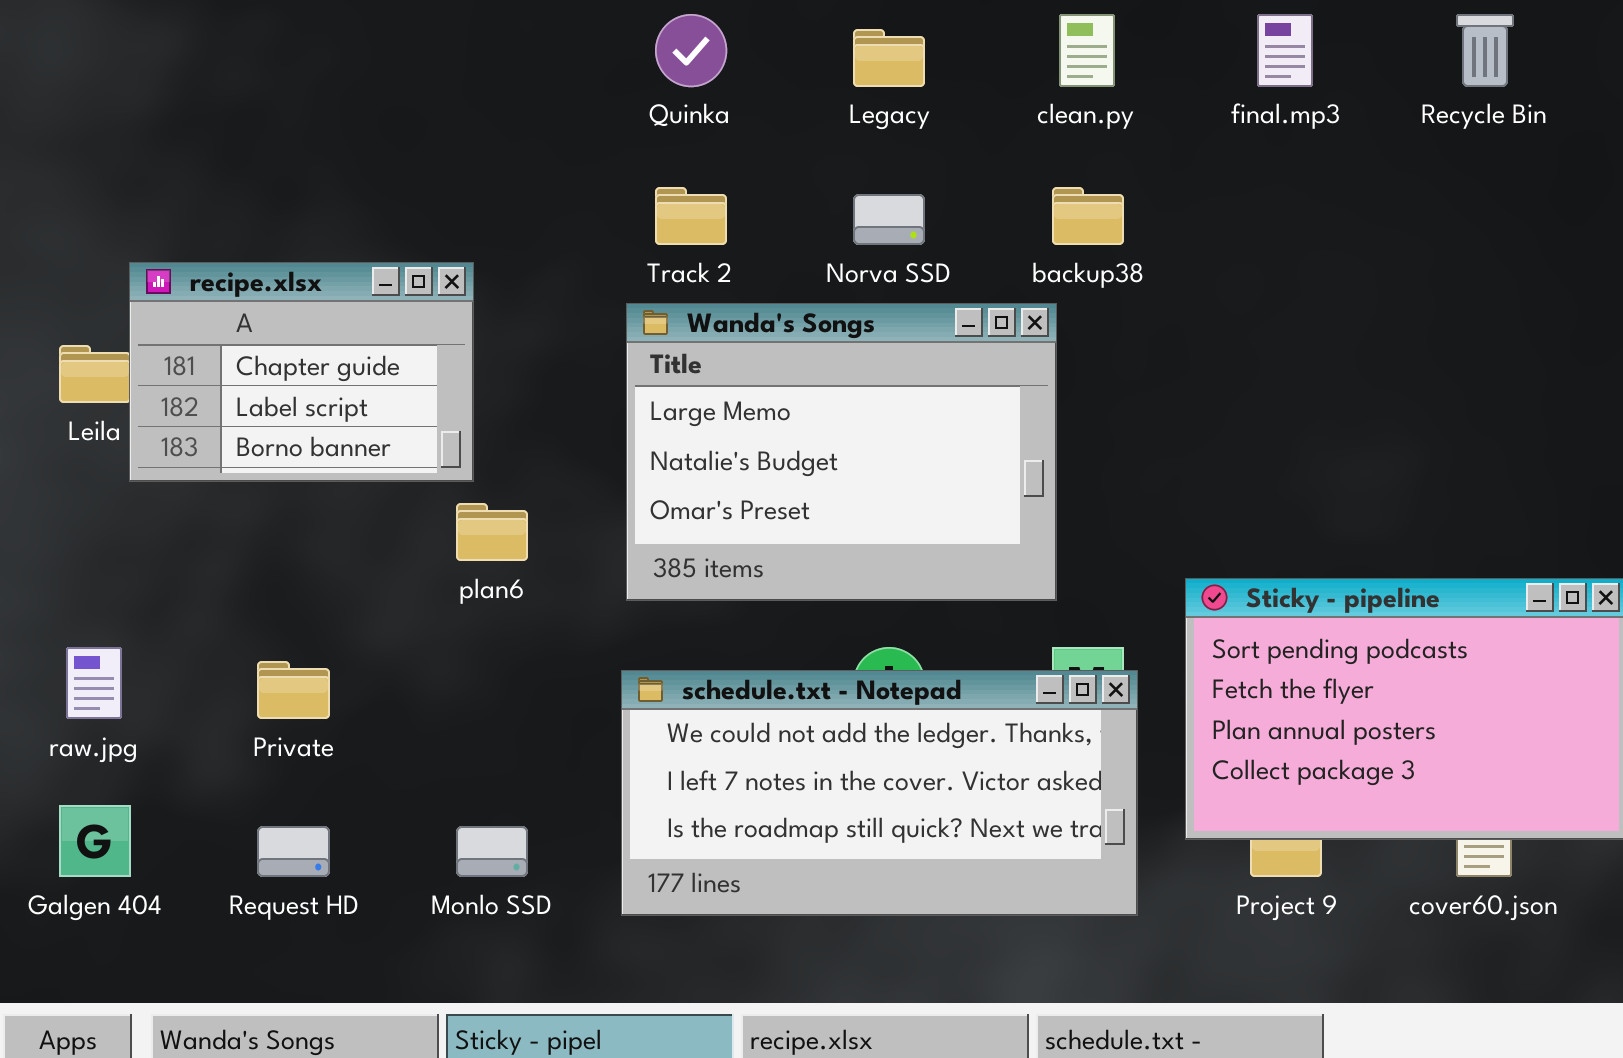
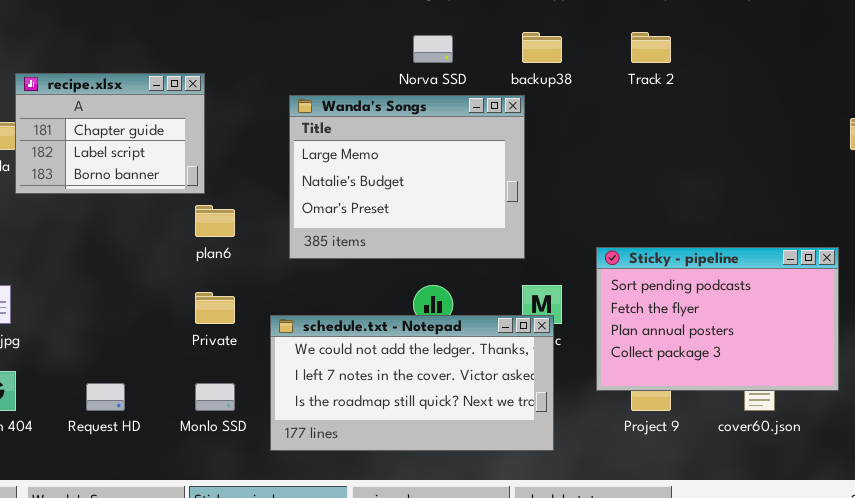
Track 2: [655,187,727,245] -> [631,32,671,63], moved
Private: [257,661,330,719] -> [195,292,235,324], moved
schedule.txt - Notepad: [621,670,1138,916] -> [270,315,554,451], moved

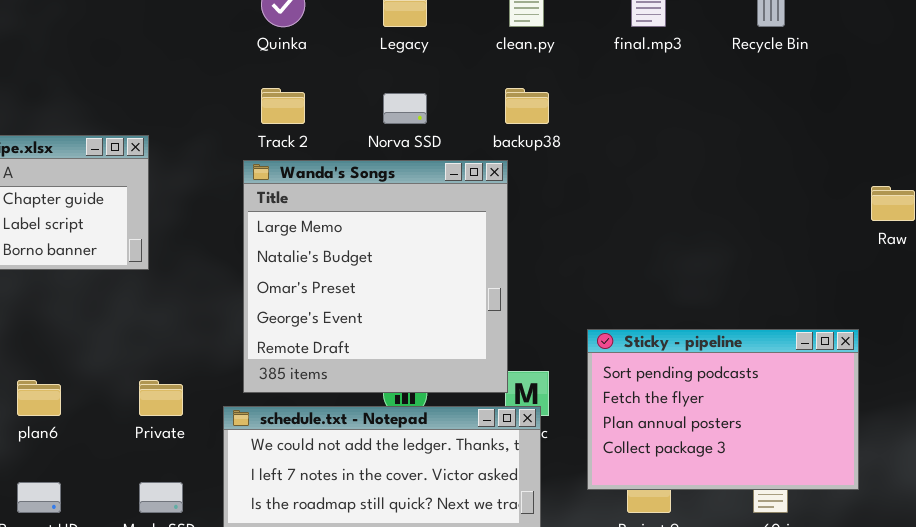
Track 2: [631,32,671,63] -> [261,88,305,124], moved
Wanda's Songs: [289,95,525,259] -> [243,160,508,393], resized
plan6: [195,205,235,237] -> [17,380,61,416], moved

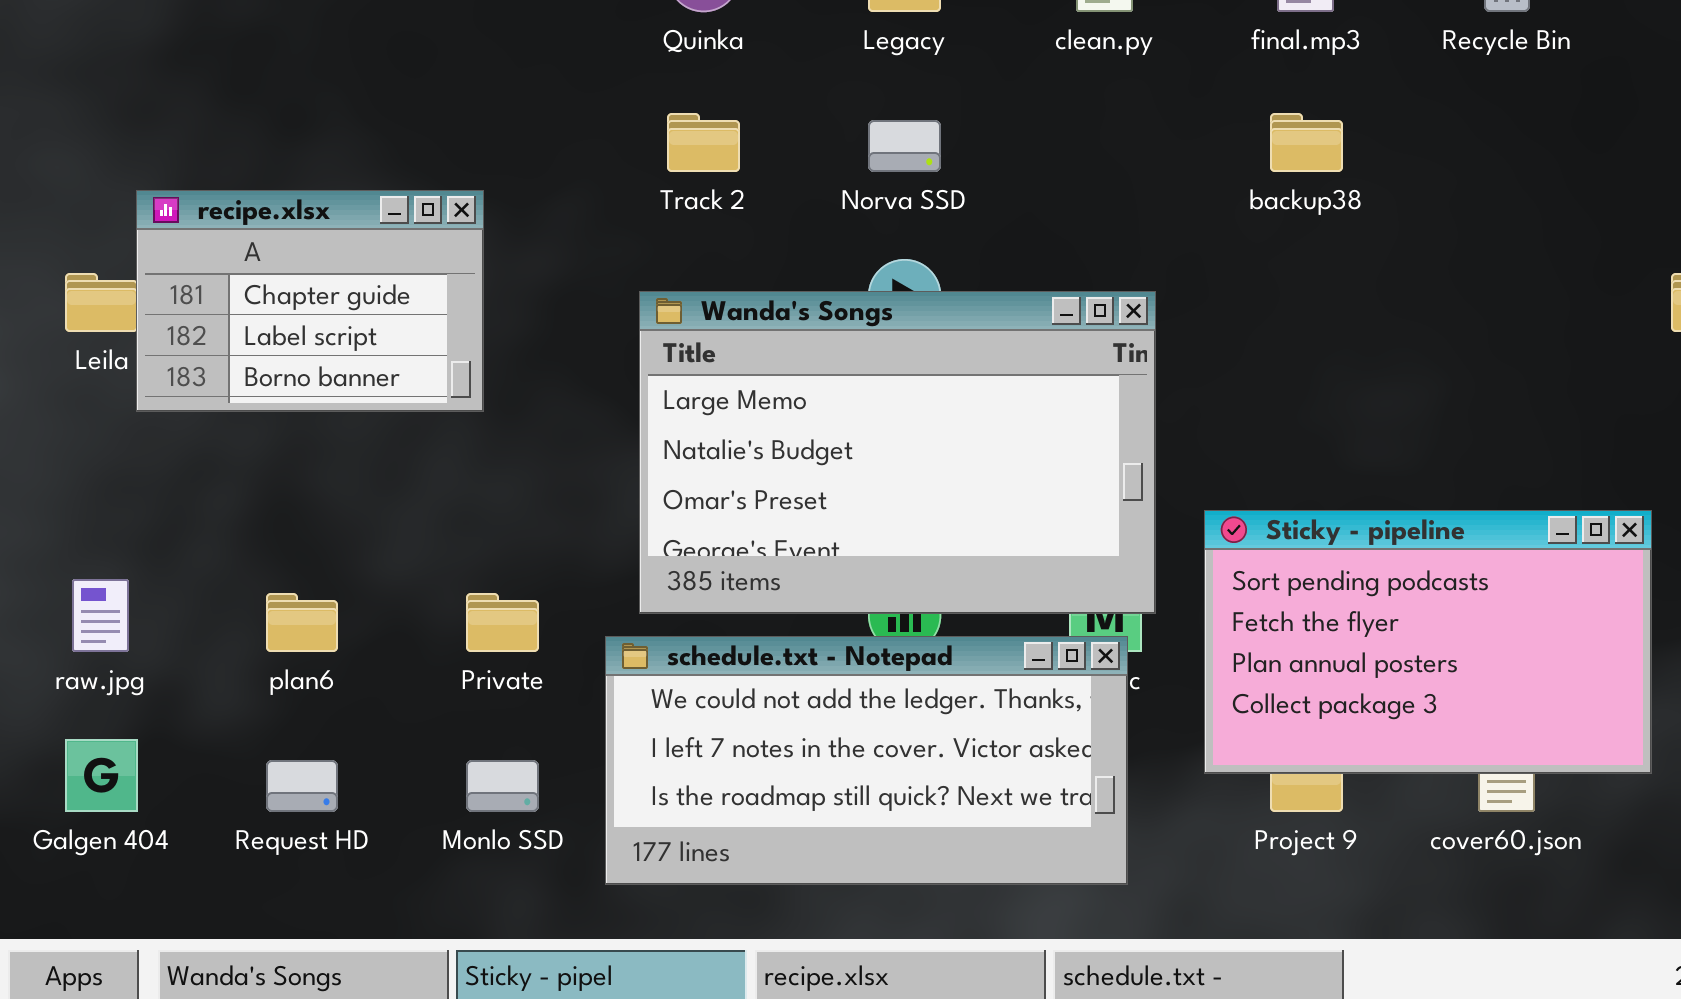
backup38: [505,88,549,124] -> [1270,113,1343,172], moved
Wanda's Songs: [243,160,508,393] -> [639,291,1156,614], resized

